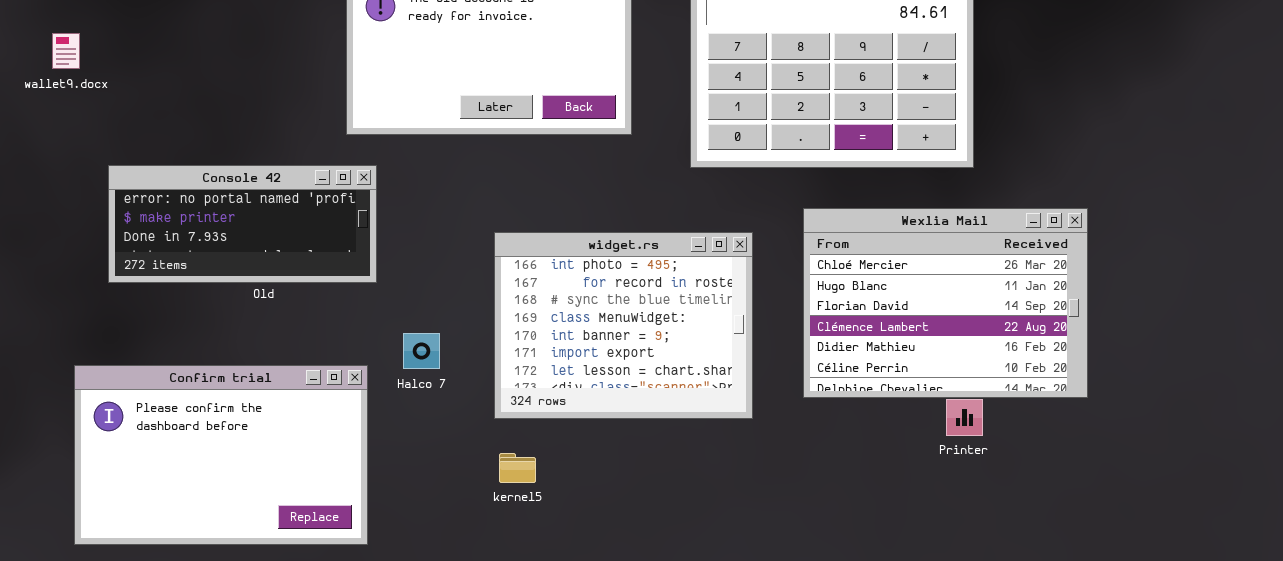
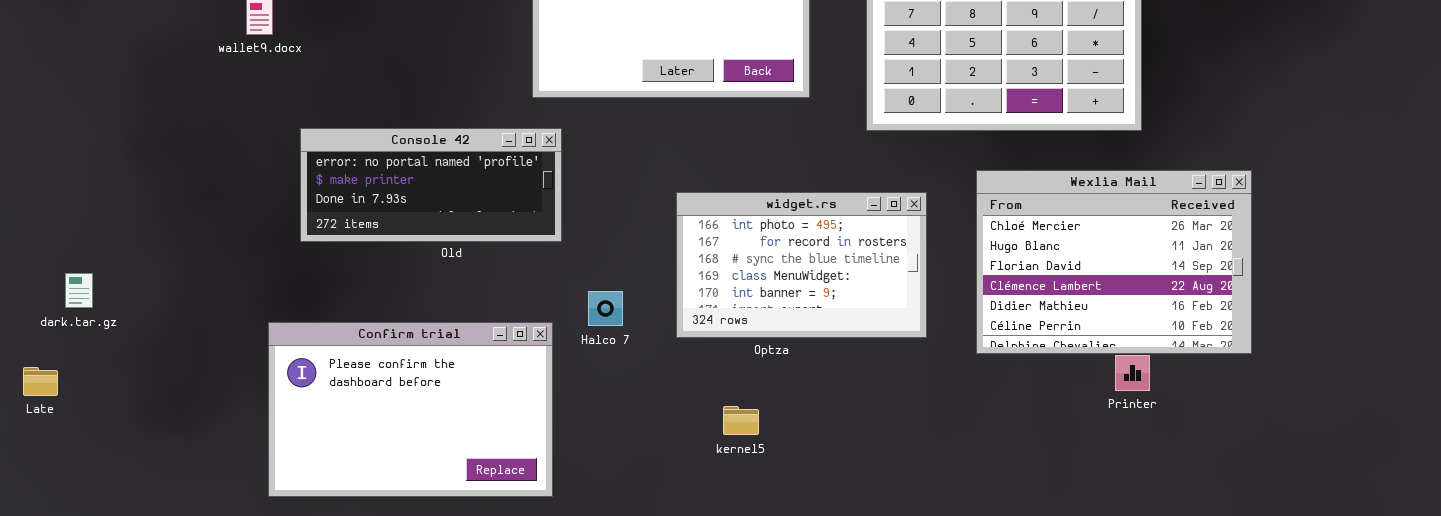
widget.rs: [494,232,753,419] -> [676,192,927,338], resized
kernel5: [499,453,536,483] -> [723,406,759,435], moved

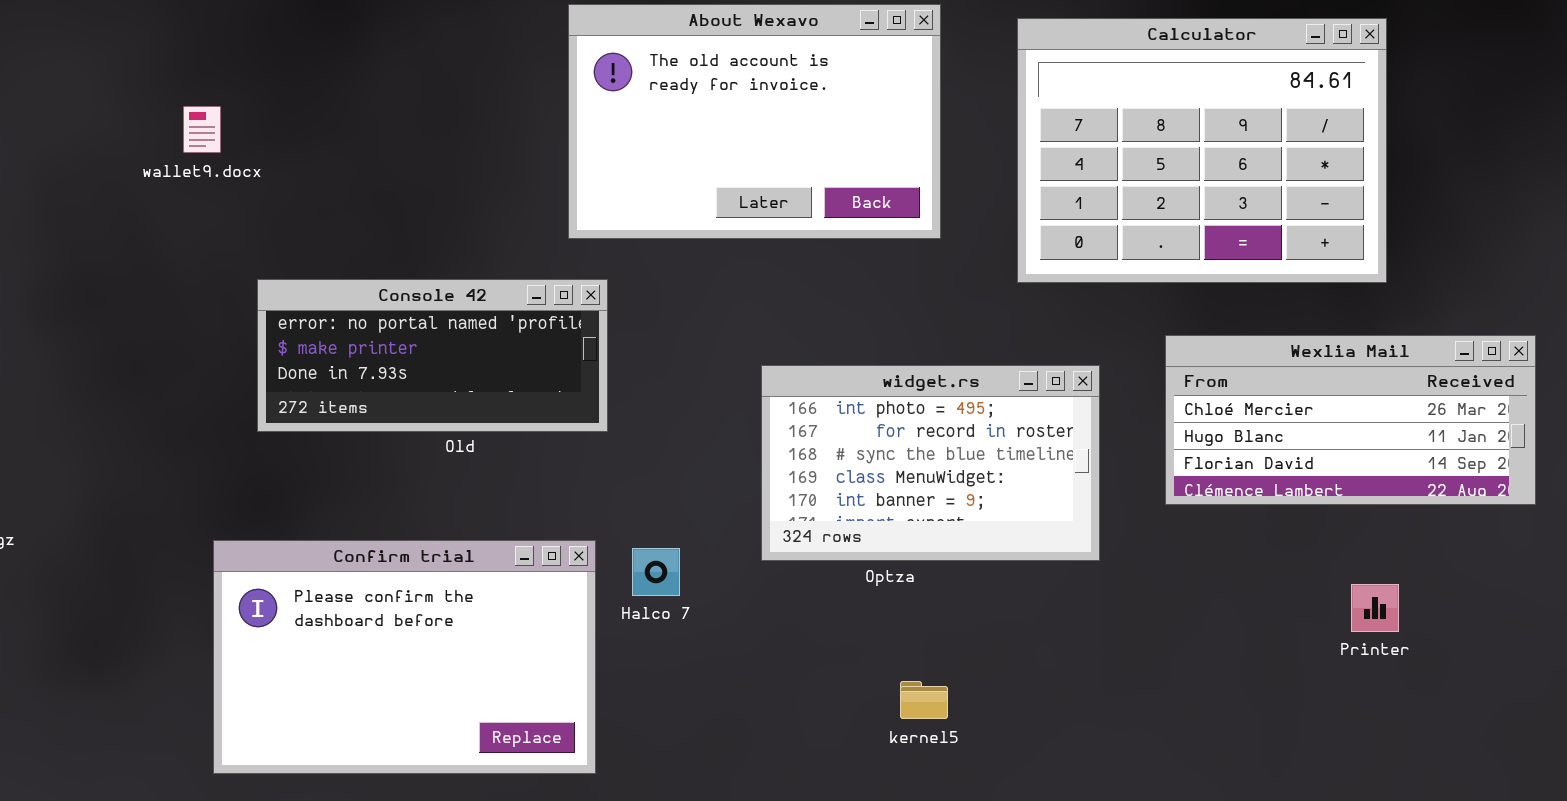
Wexlia Mail: [976,170,1252,354] -> [1165,335,1536,505], resized
Halco 7: [588,291,623,326] -> [632,548,680,596], moved
kernel5: [723,406,759,435] -> [900,681,948,719], moved

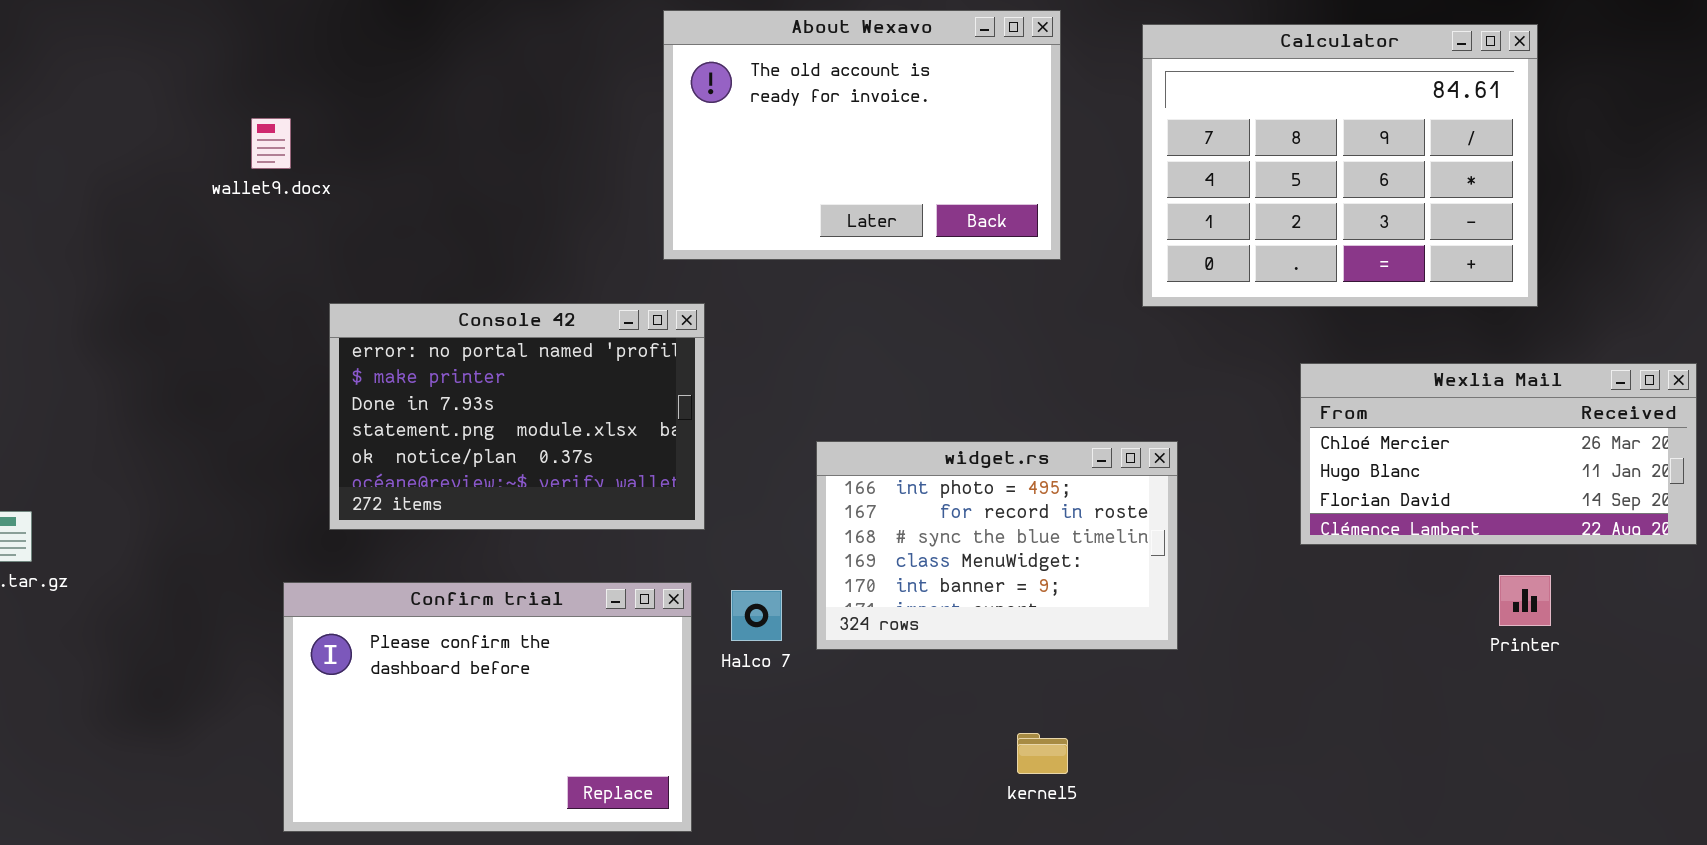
Console 42: [257,279,608,432] -> [329,303,705,530], resized
widget.rs: [761,365,1100,561] -> [816,441,1178,650], moved
Printer: [1351,584,1399,632] -> [1499,575,1551,626], moved

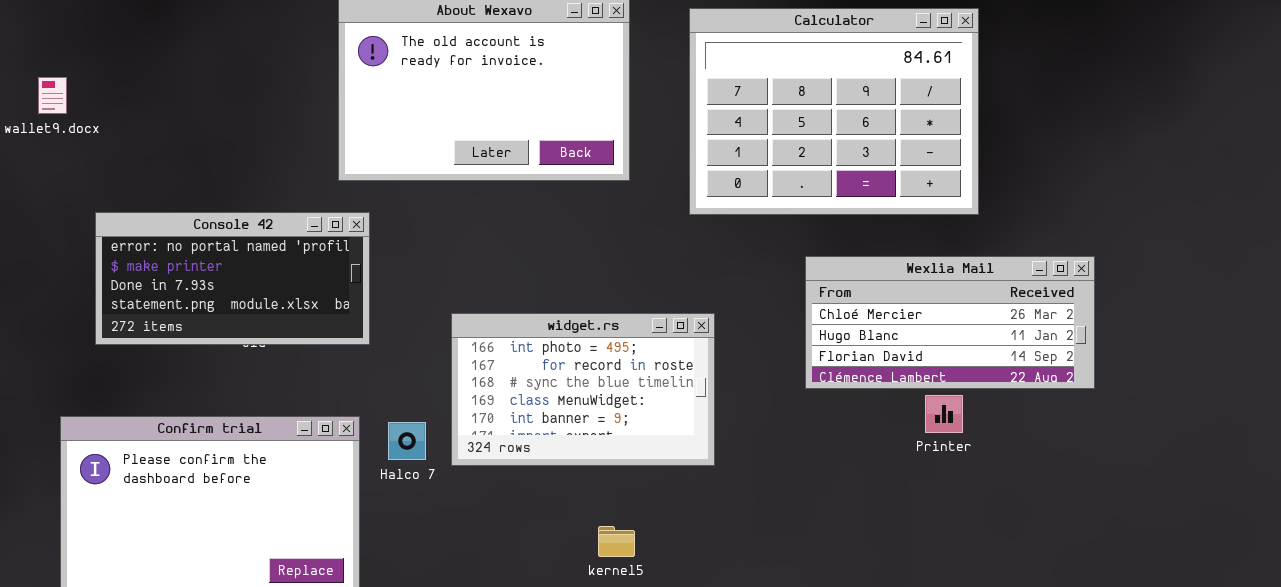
Console 42: [329,303,705,530] -> [95,212,370,345], resized
Printer: [1499,575,1551,626] -> [925,395,963,433], moved

